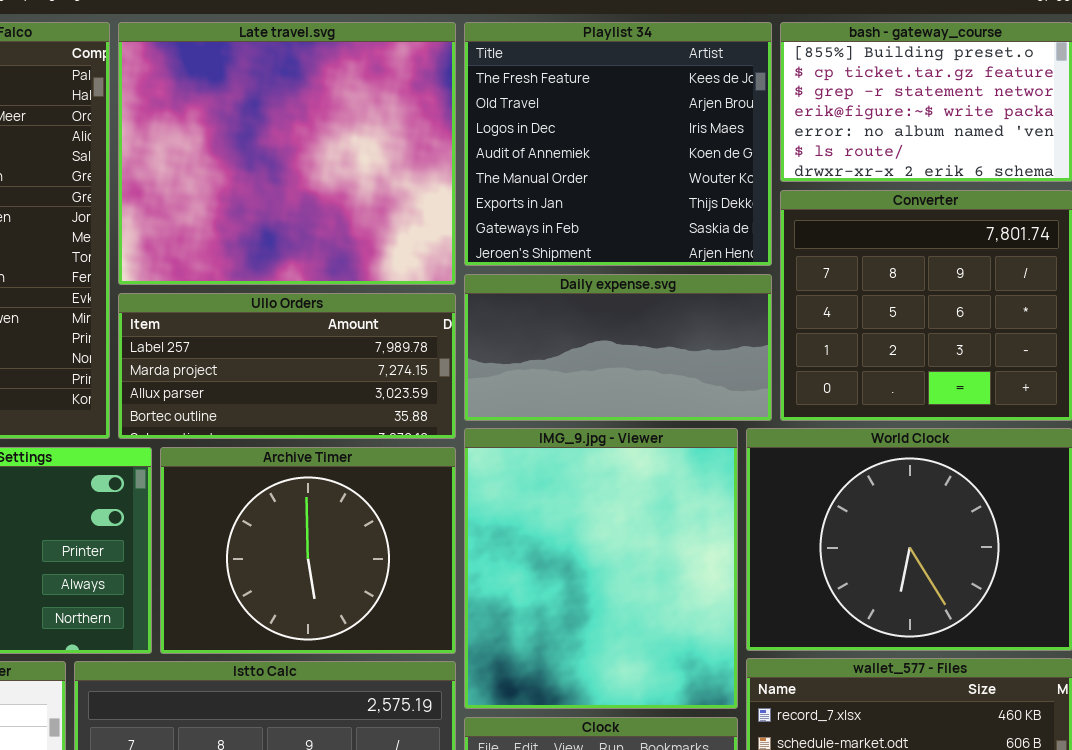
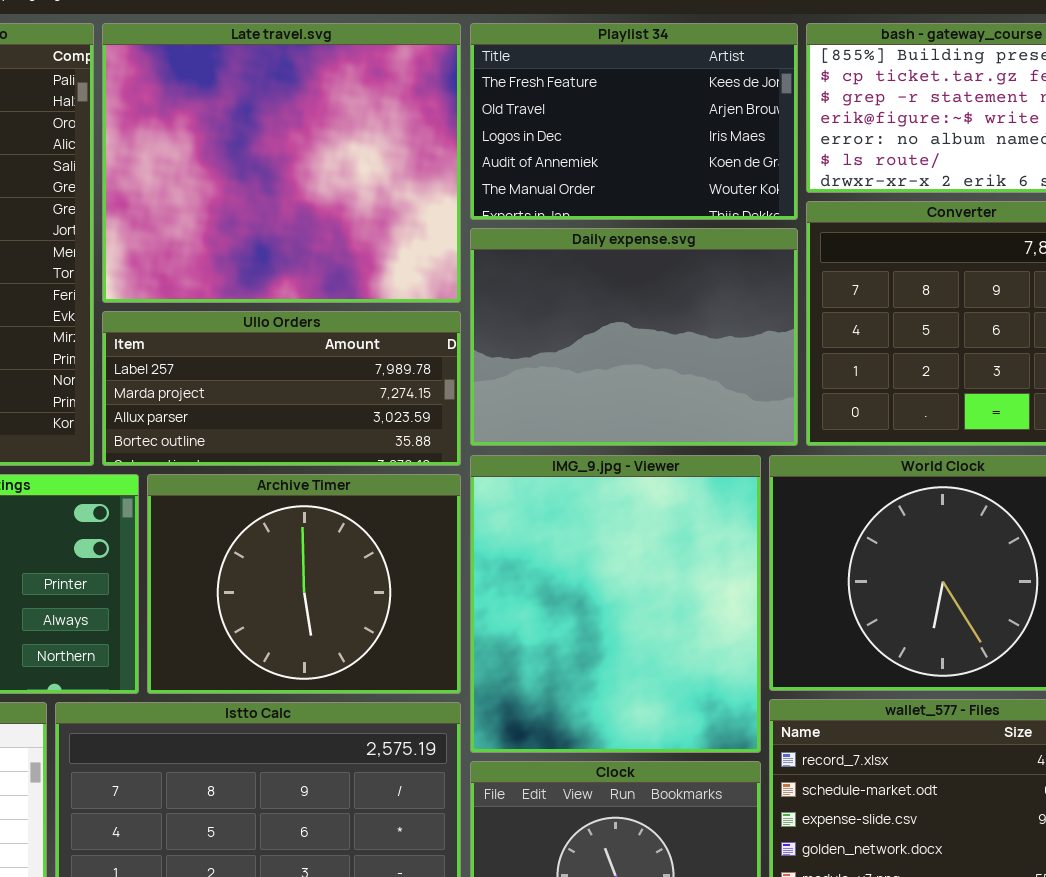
Playlist 34: [464,22,772,266] -> [470,23,798,220], resized
Daily expense.svg: [464,274,772,421] -> [470,228,798,446], resized

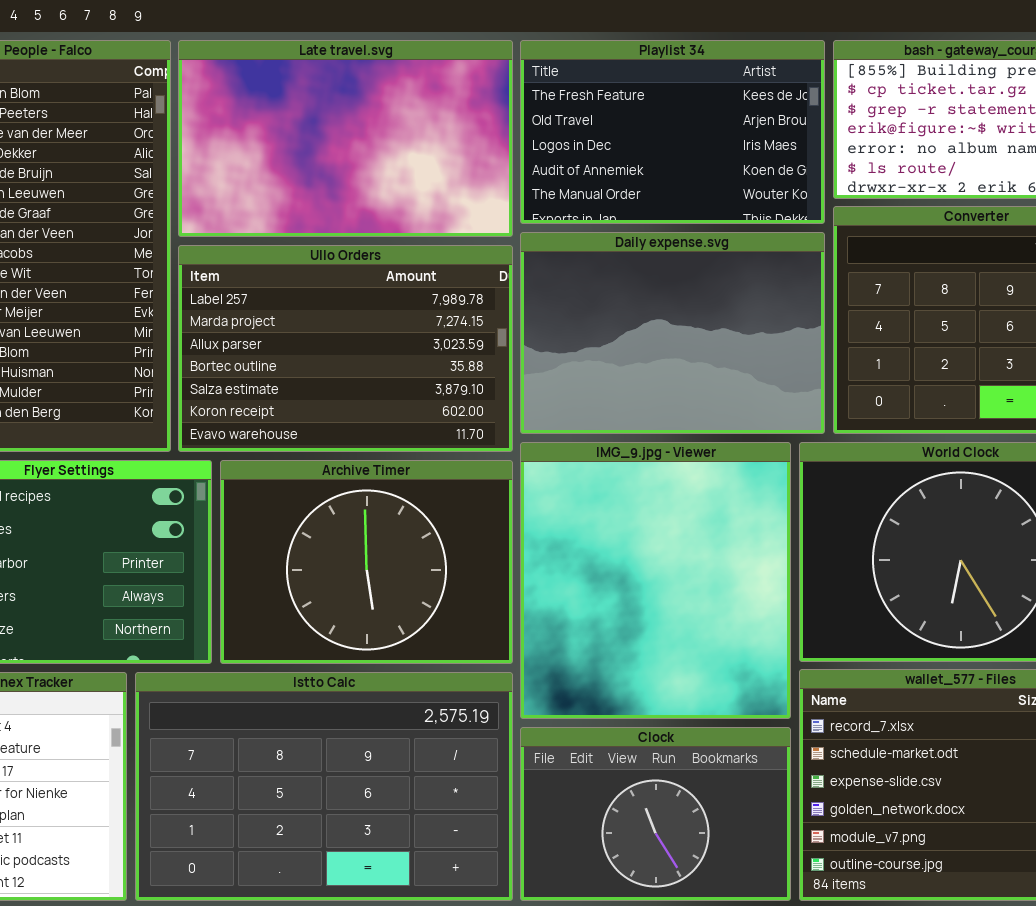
Late travel.svg: [102,23,461,303] -> [178,40,513,237], resized
Ullo Orders: [102,311,461,466] -> [178,245,513,452], resized

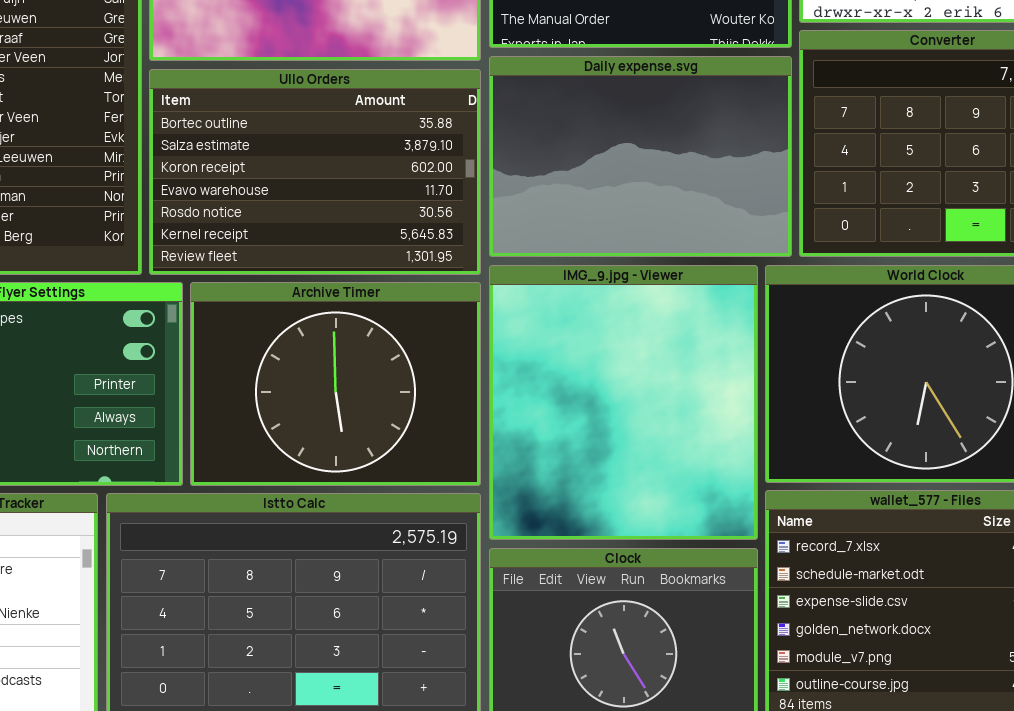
Ullo Orders: [178,245,513,452] -> [149,69,481,275], scrolled down 3 rows

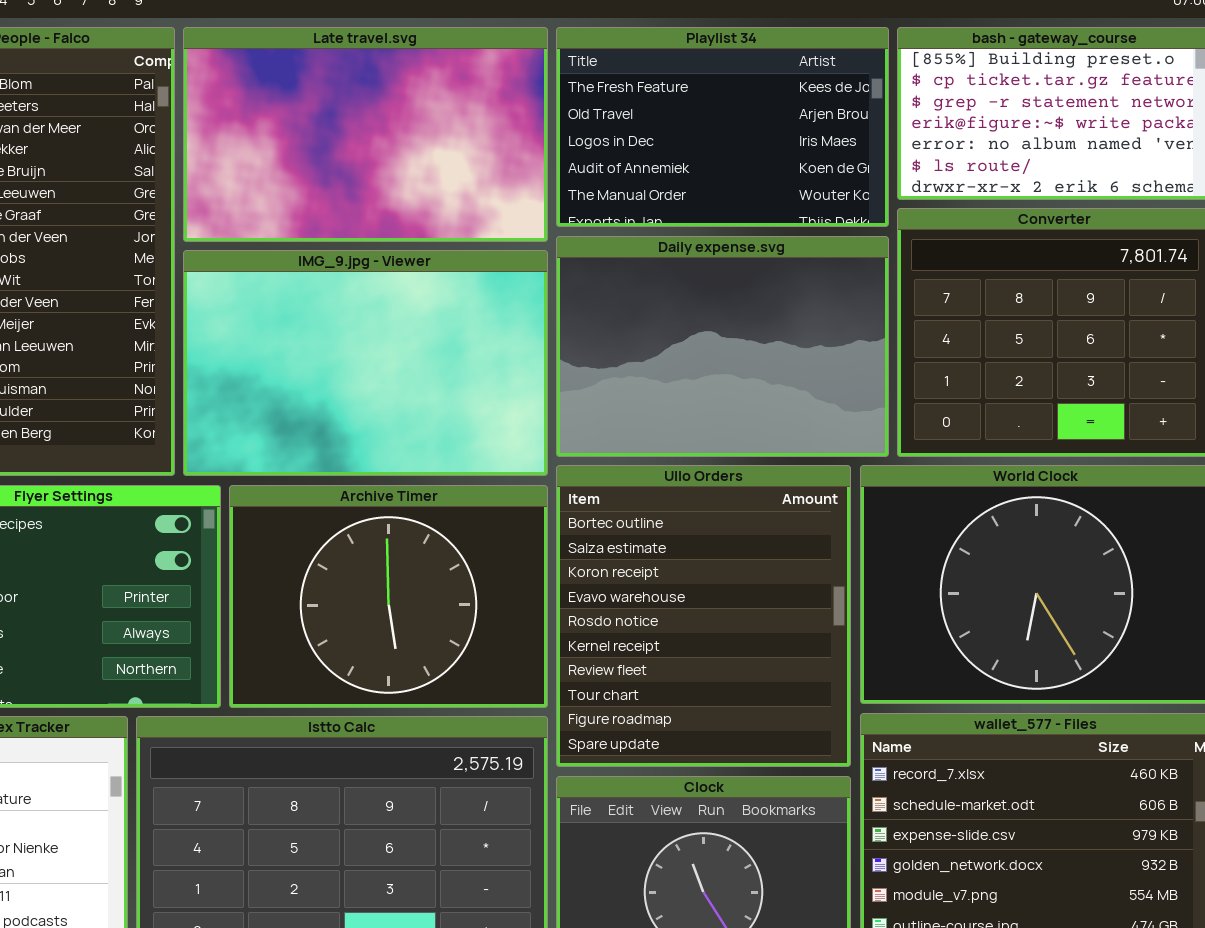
Ullo Orders: [149,69,481,275] -> [556,465,851,767], moved, resized
IMG_9.jpg - Viewer: [489,265,758,540] -> [183,250,548,476], moved, resized

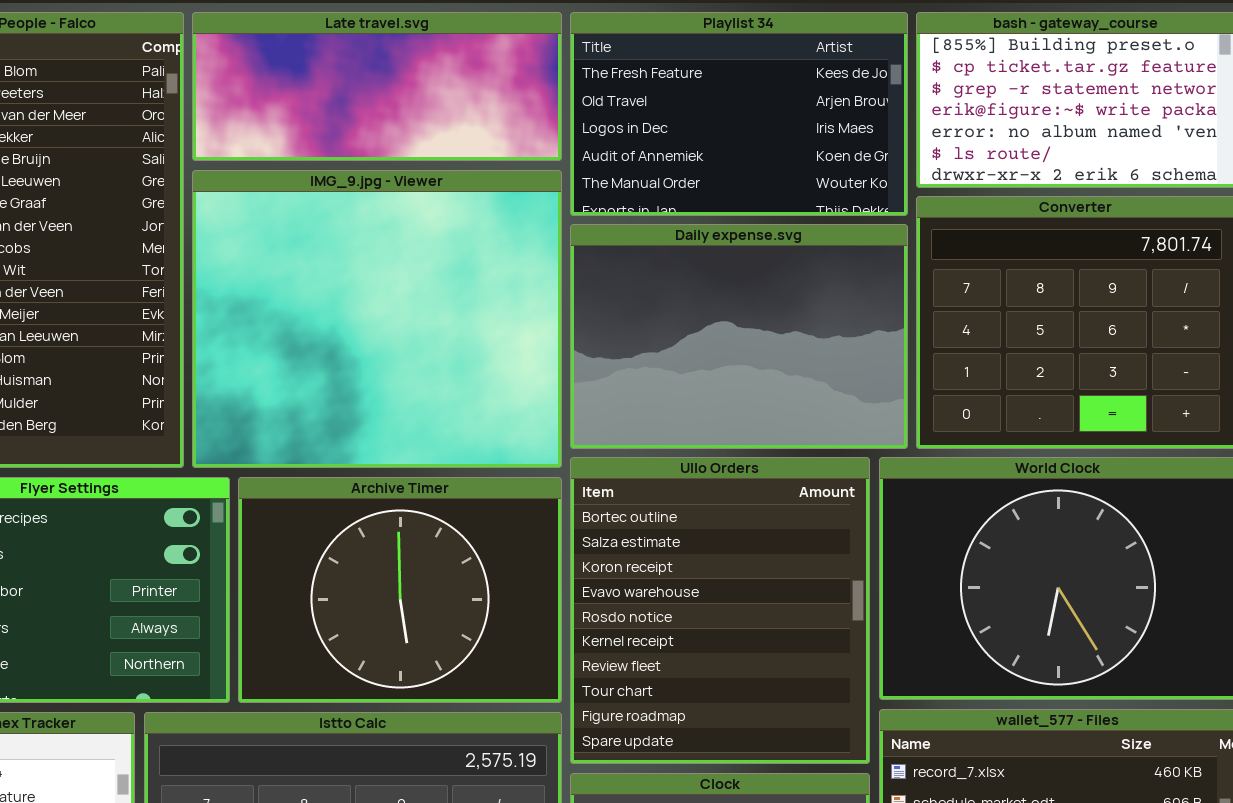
Late travel.svg: [183,27,548,242] -> [192,12,562,161], resized
IMG_9.jpg - Viewer: [183,250,548,476] -> [192,170,562,468], resized

